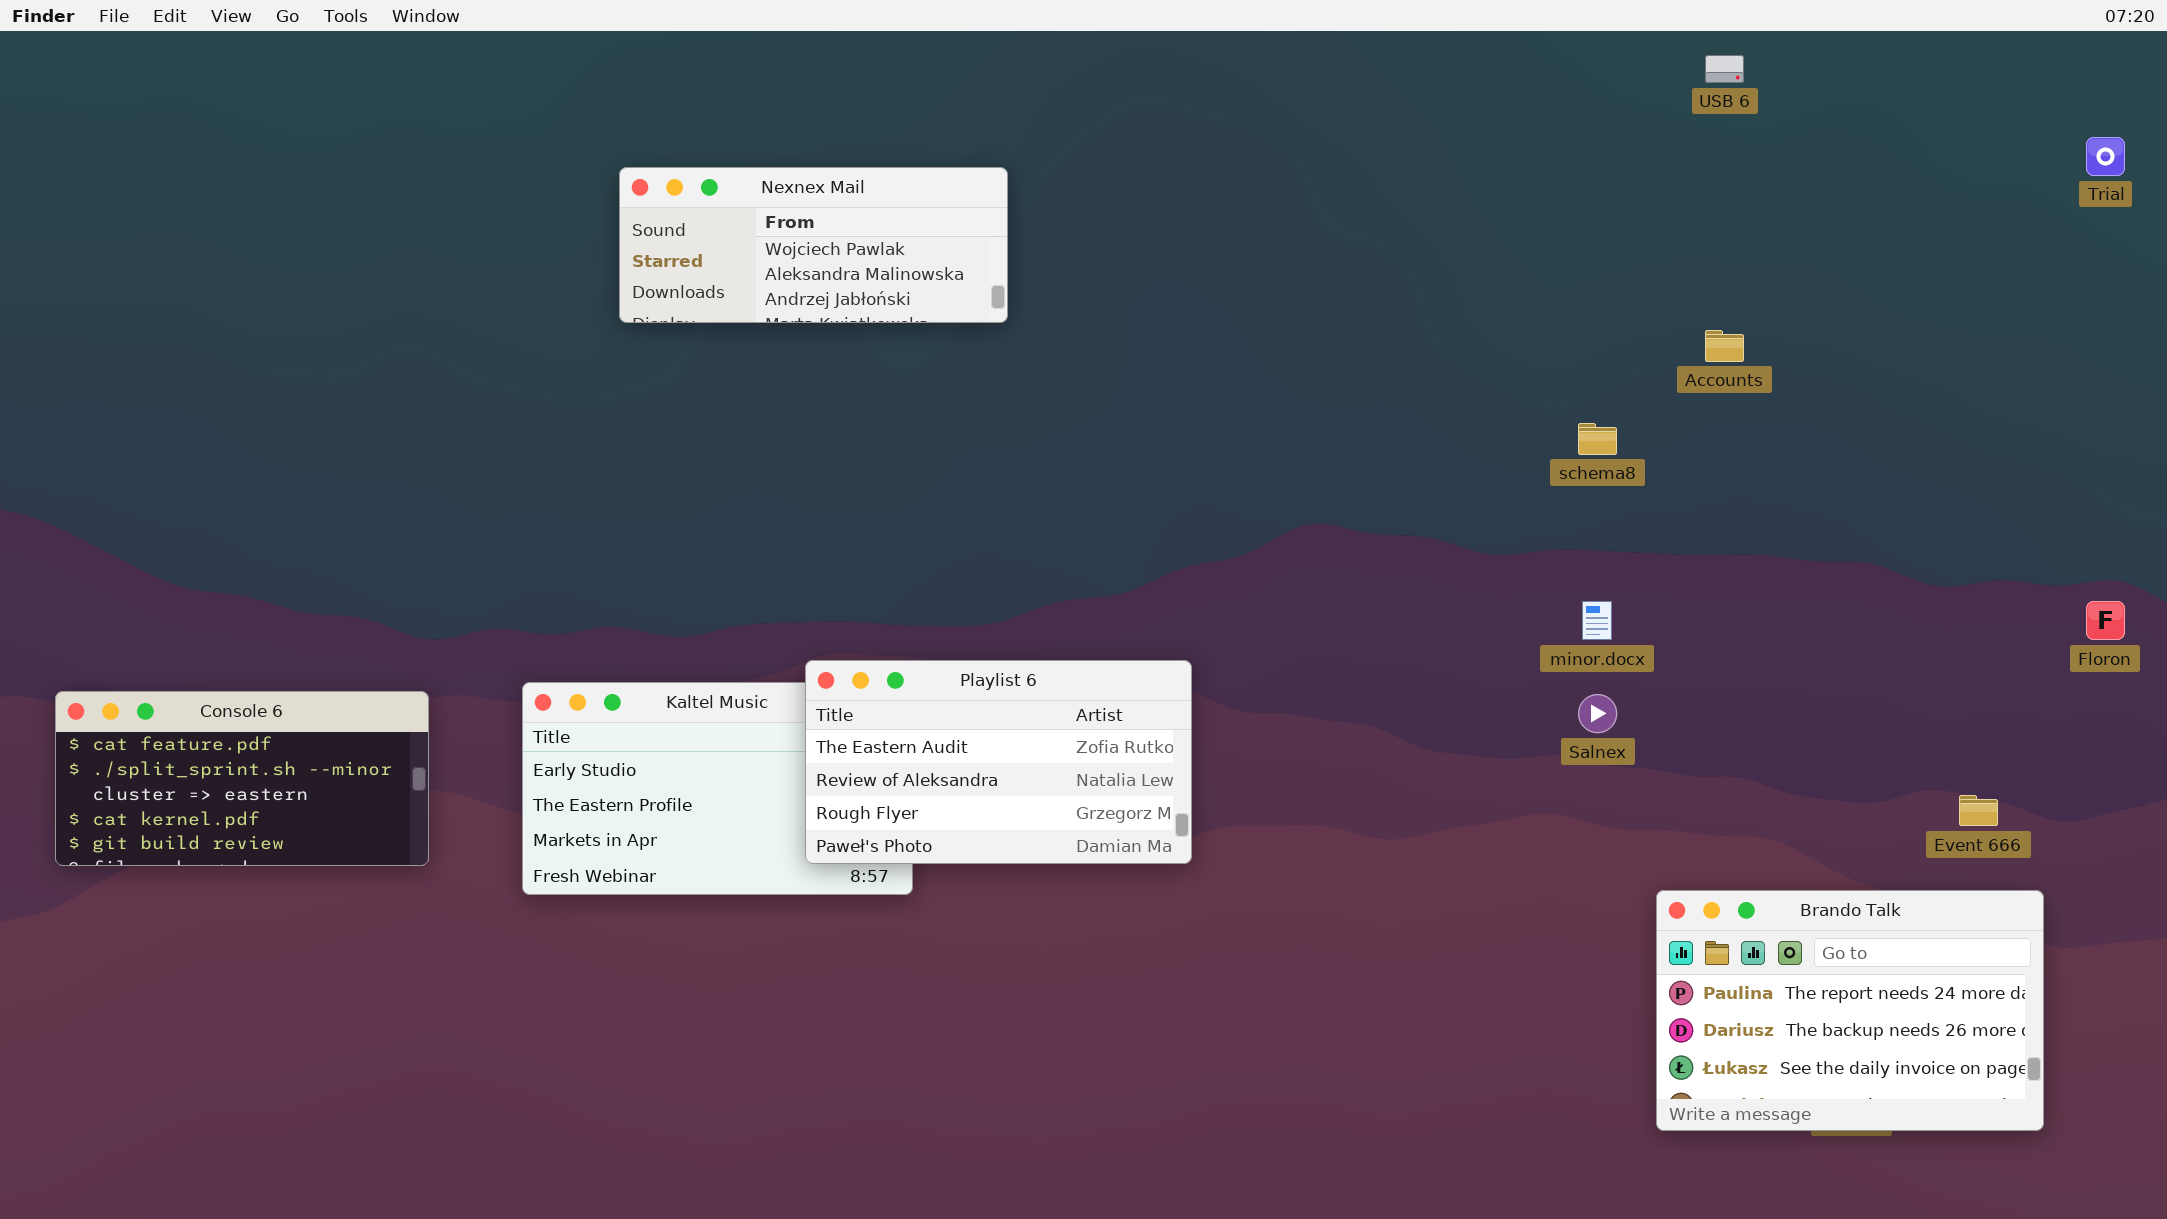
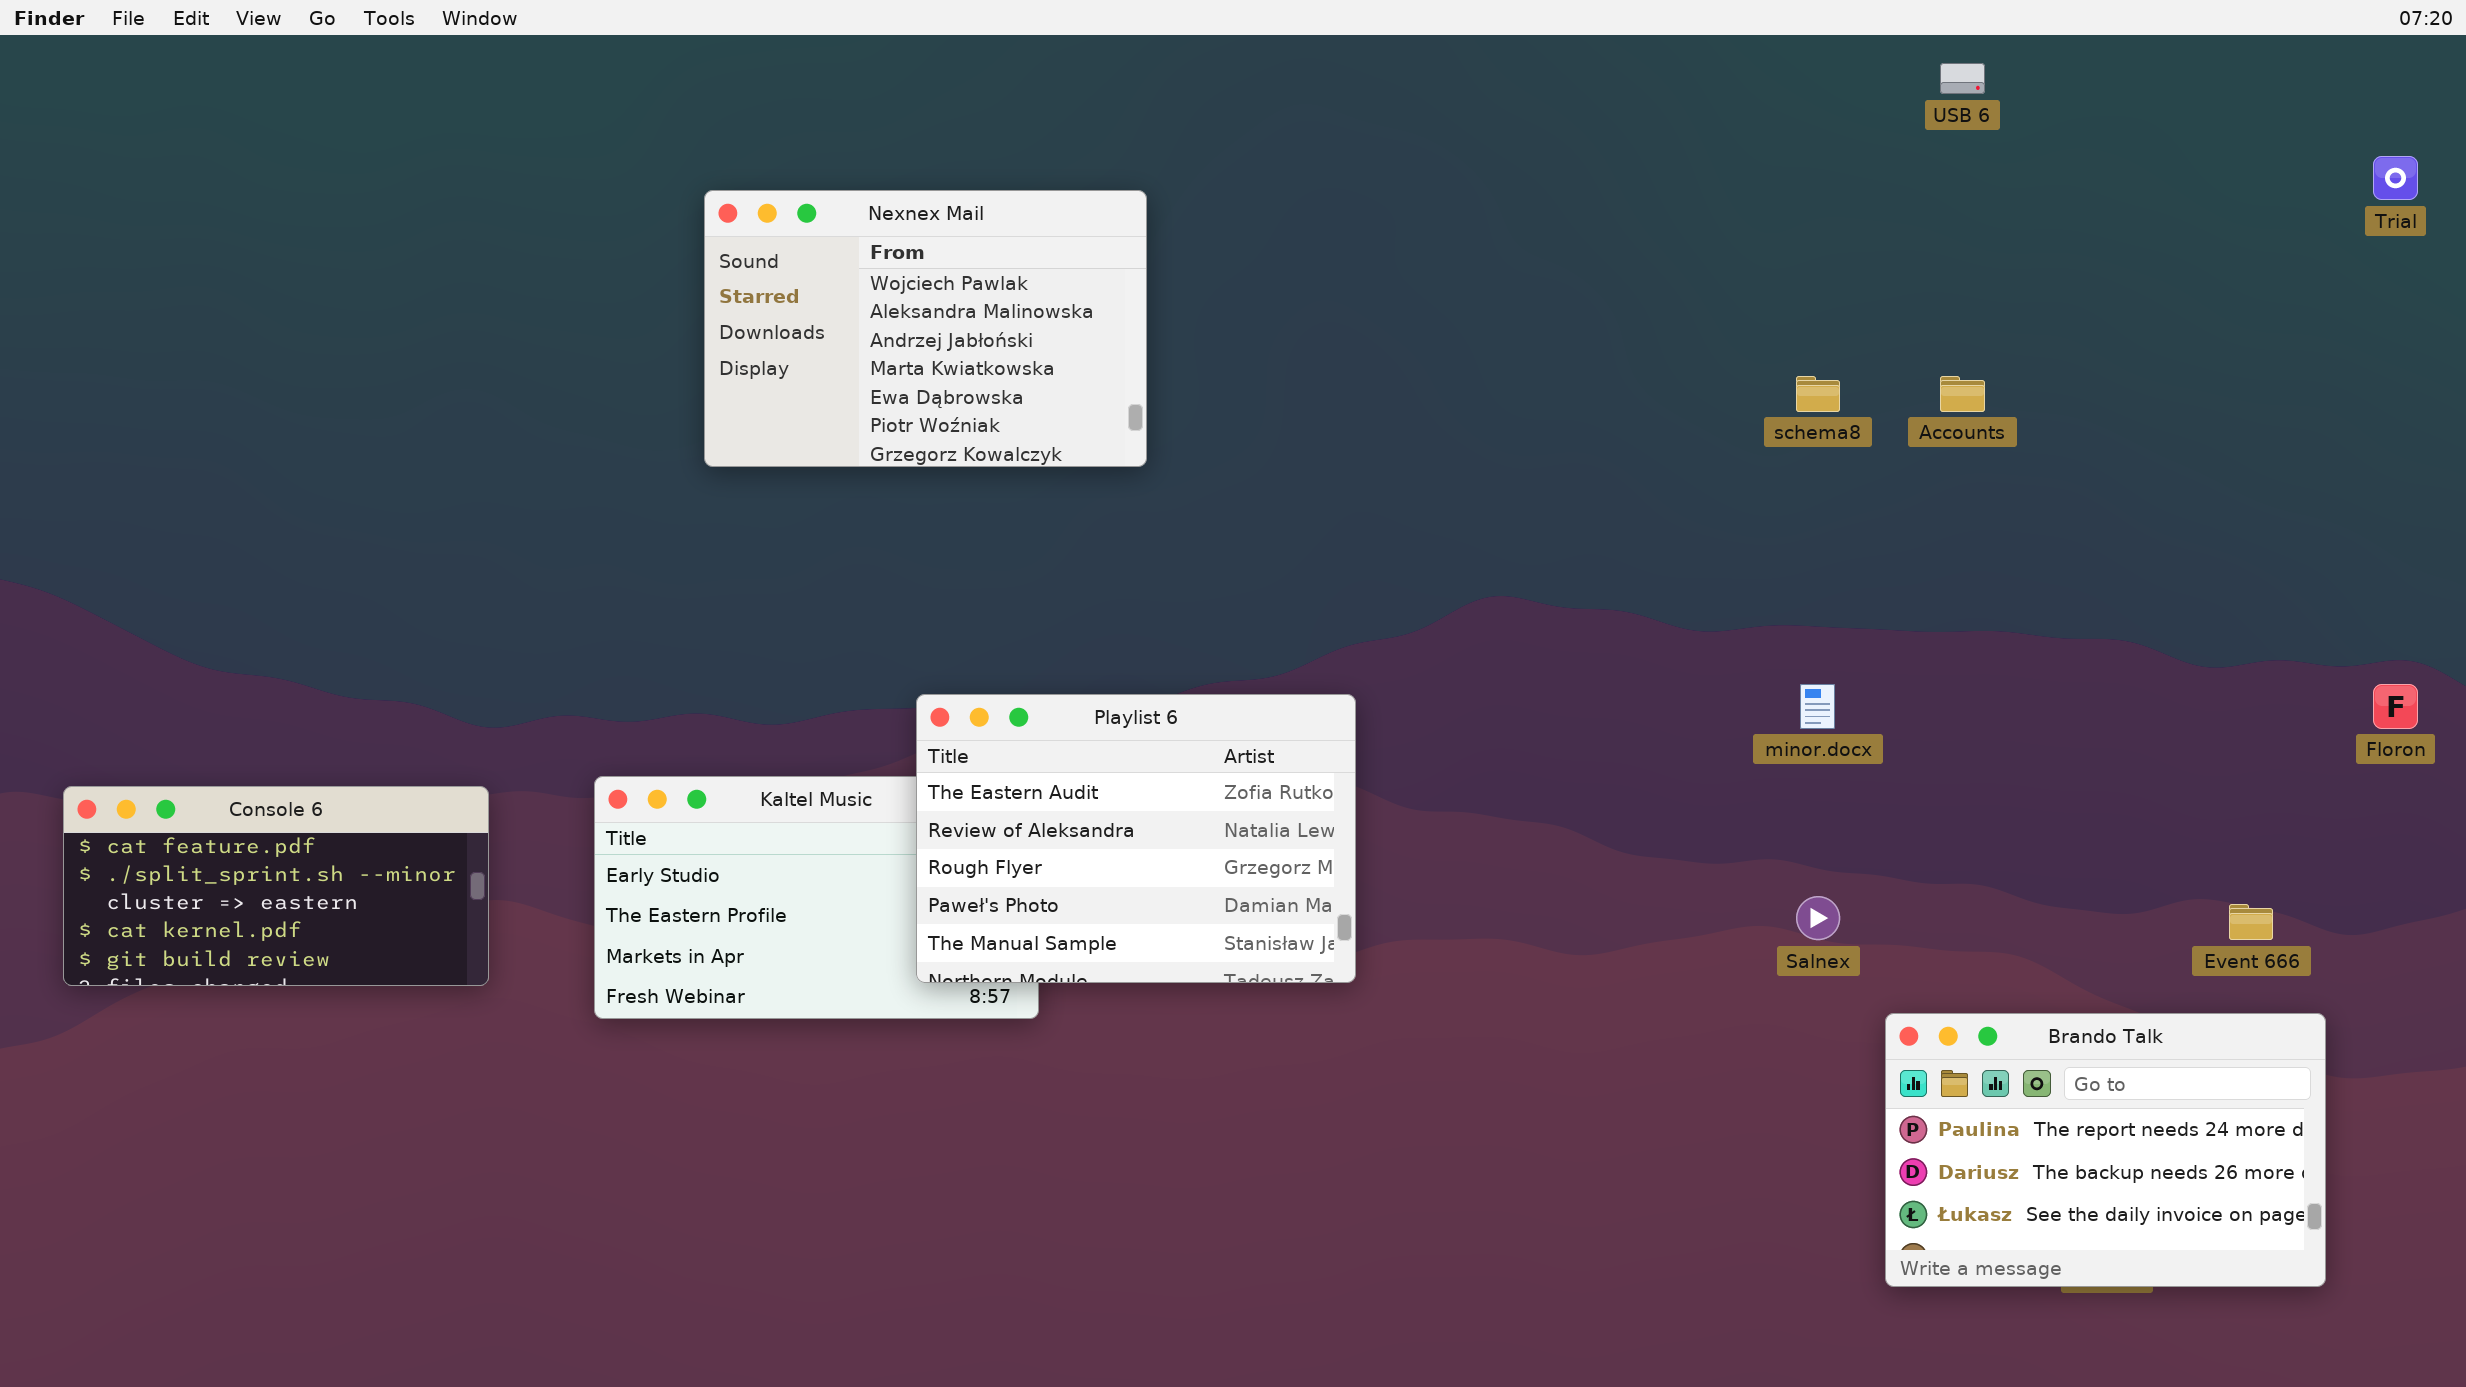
Nexnex Mail: [619,167,1008,323] -> [704,190,1147,467], resized
schema8: [1578,423,1617,455] -> [1796,376,1840,412], moved
Playlist 6: [805,660,1192,864] -> [916,694,1356,983], resized
Salnex: [1578,694,1617,733] -> [1796,896,1840,940], moved

